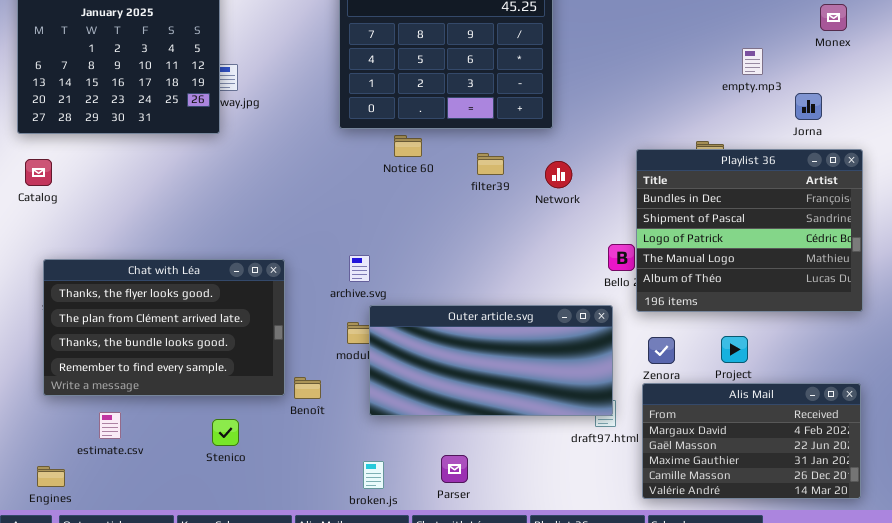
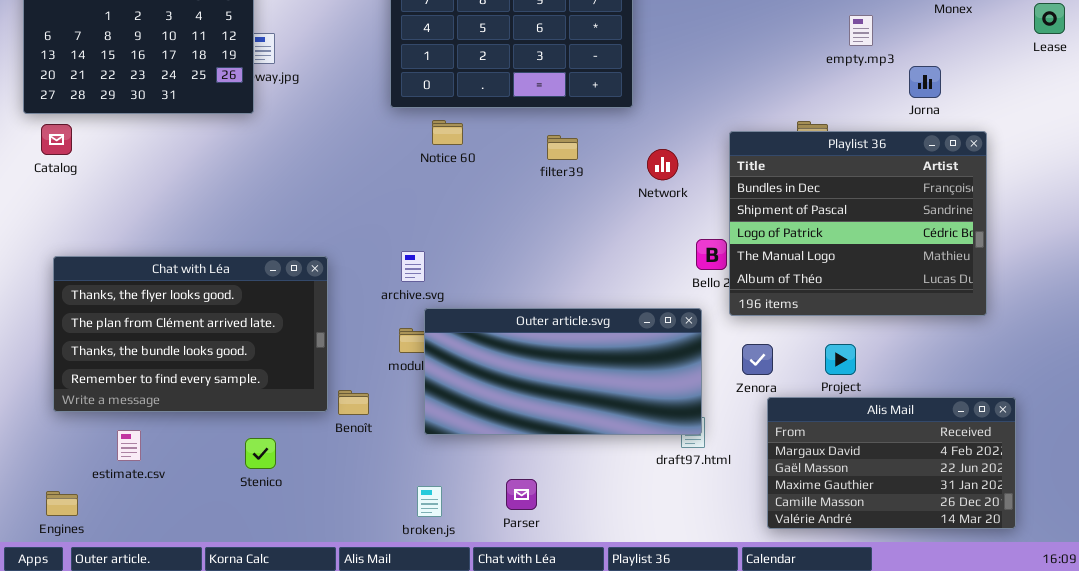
Notice 60: [394,135,422,157] -> [432,120,463,145], moved
Catalog: [25,159,52,186] -> [41,124,72,155], moved
Network: [545,161,572,188] -> [647,149,678,180], moved
Alis Mail: [642,383,861,499] -> [767,397,1016,529], moved

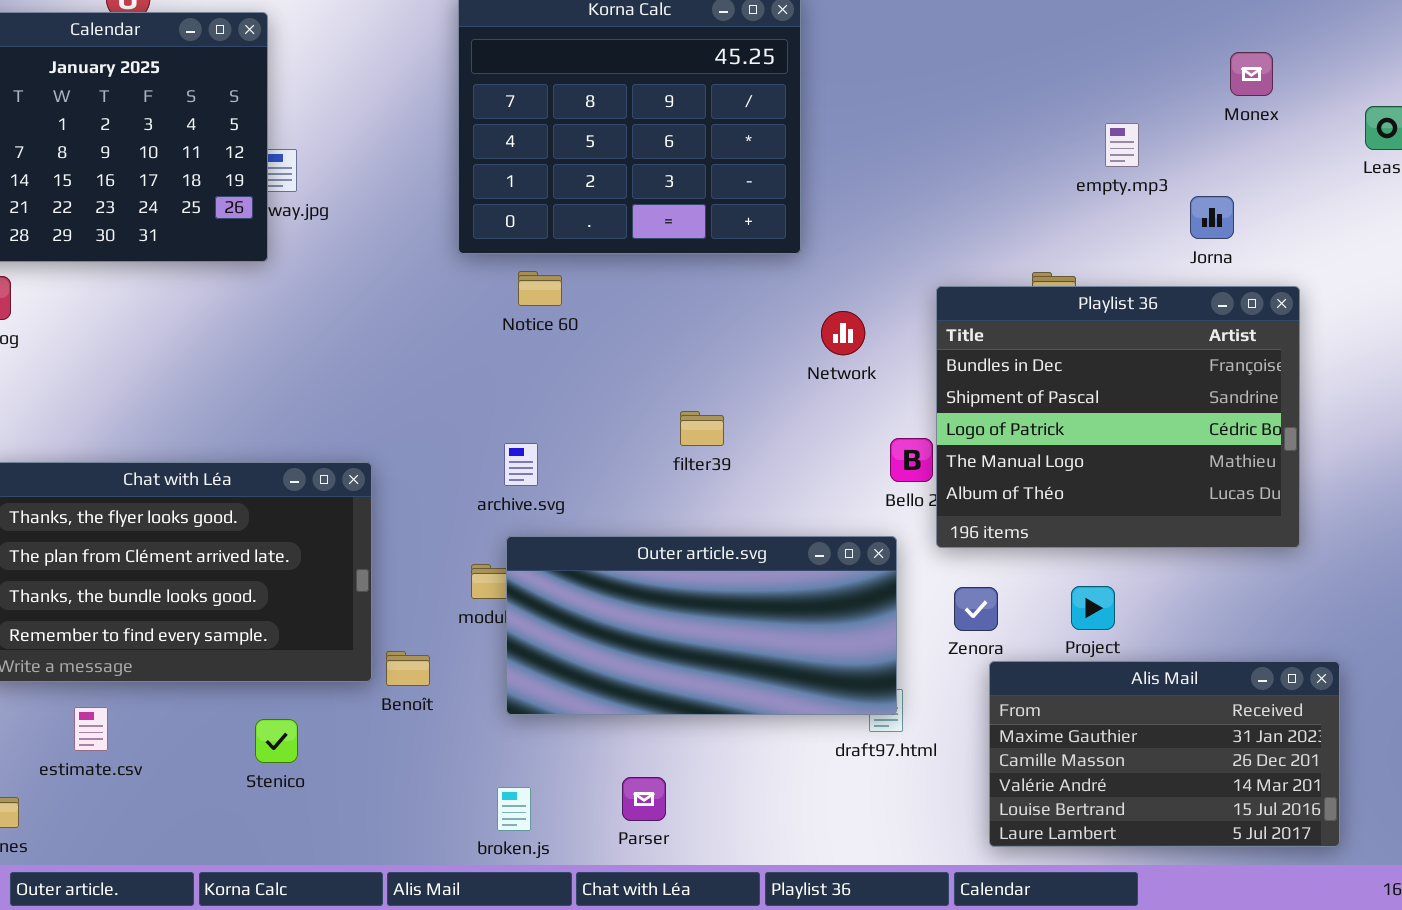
filter39: [547,135,578,160] -> [680,411,724,446], moved
archive.svg: [401,251,425,282] -> [504,443,538,486], moved
Alis Mail: [767,397,1016,529] -> [989,661,1340,847], scrolled down 2 rows

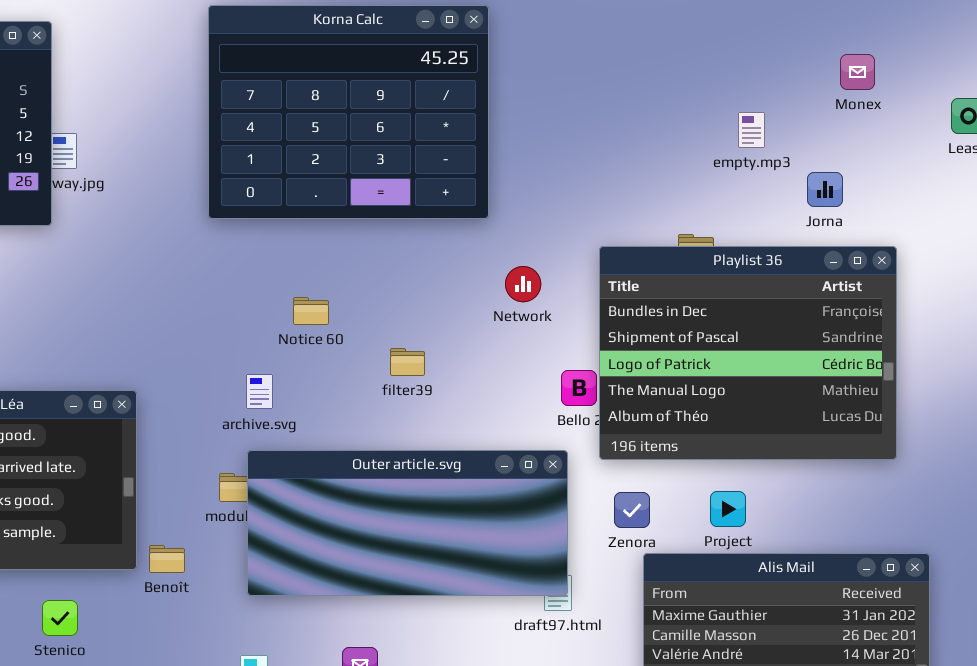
Notice 60: [518,271,562,306] -> [293,297,329,325], moved

